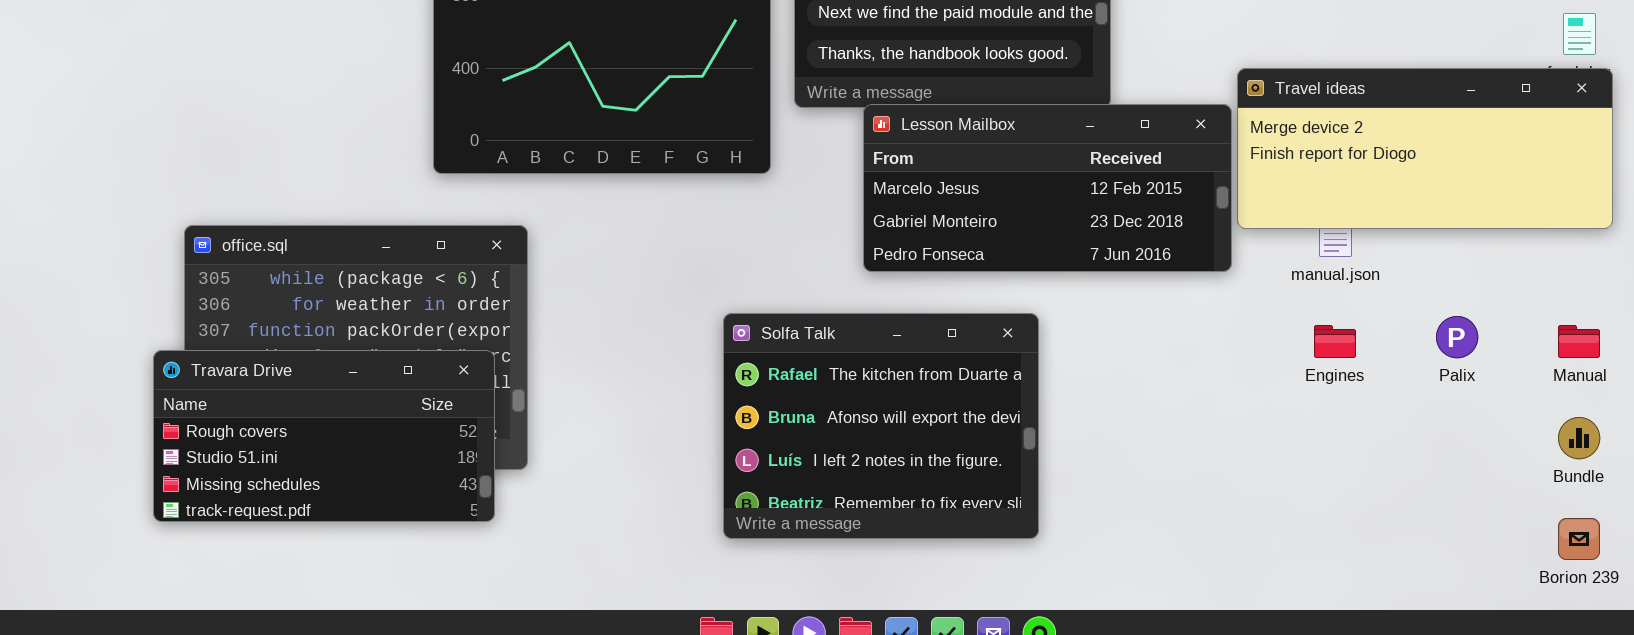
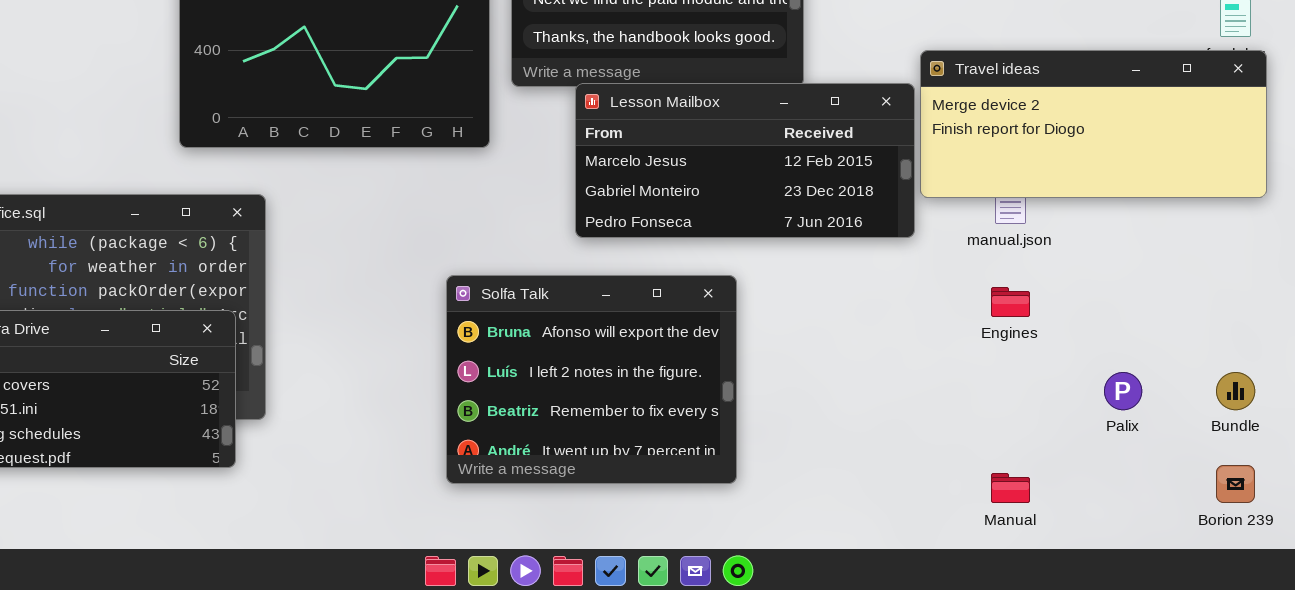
Solfa Talk: [723,313,1039,539] -> [446,275,737,484], scrolled down 1 row
Palix: [1436,316,1478,358] -> [1104,372,1142,410], moved
Manual: [1558,325,1600,358] -> [991,473,1030,503], moved

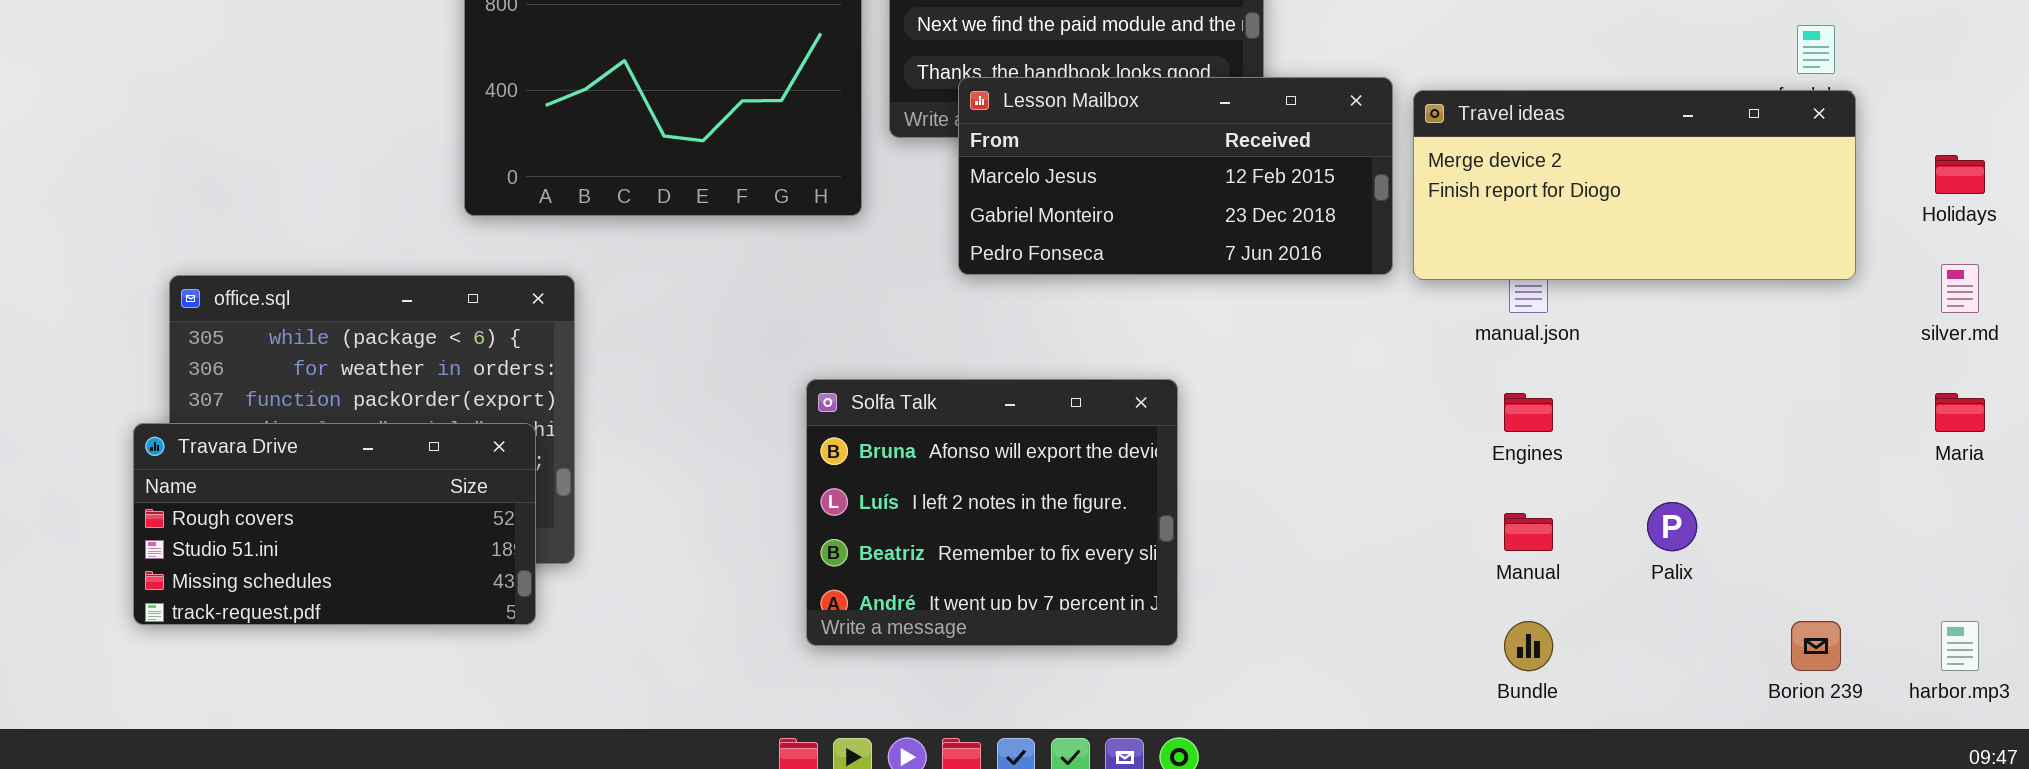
Lesson Mailbox: [575,83,915,238] -> [958,77,1393,275], moved
Bundle: [1216,372,1255,410] -> [1504,621,1553,671], moved
Manual: [991,473,1030,503] -> [1504,513,1553,551], moved

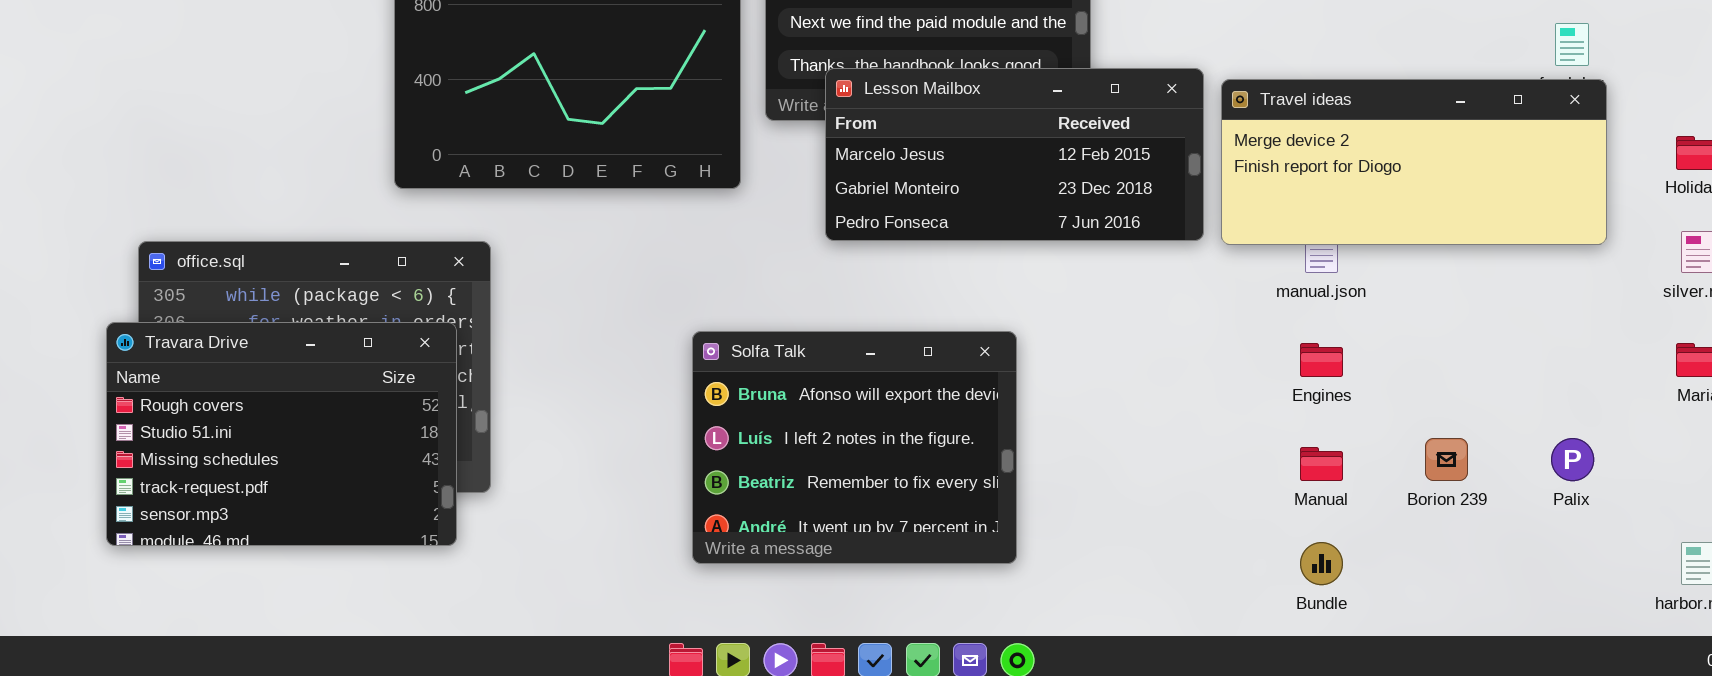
Travara Drive: [133,423,536,625] -> [106,322,457,546], resized
Palix: [1647,502,1697,551] -> [1551,438,1594,481], moved
Borion 239: [1791,621,1841,671] -> [1425,438,1468,481], moved

